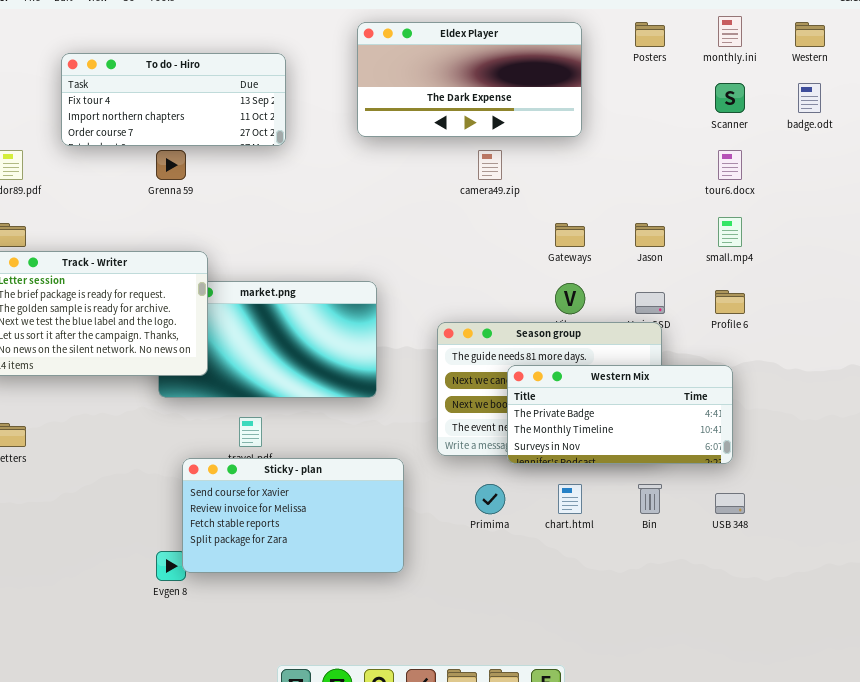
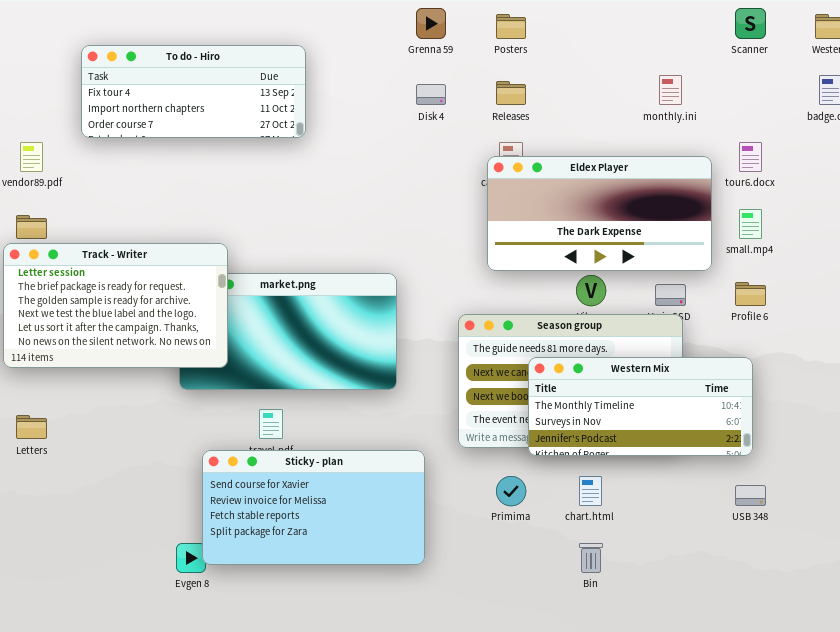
monthly.ini: [718,16,742,47] -> [659,75,682,105], moved
Eldex Player: [357,22,582,137] -> [487,156,712,271], moved
Posters: [635,22,665,47] -> [496,14,526,39], moved
Scanner: [715,83,745,113] -> [735,8,766,39], moved
Grenna 59: [156,150,186,180] -> [416,8,446,39], moved
Western Mix: [507,365,733,464] -> [528,357,753,456], scrolled down 1 row
Bin: [638,484,662,514] -> [579,543,603,573], moved

